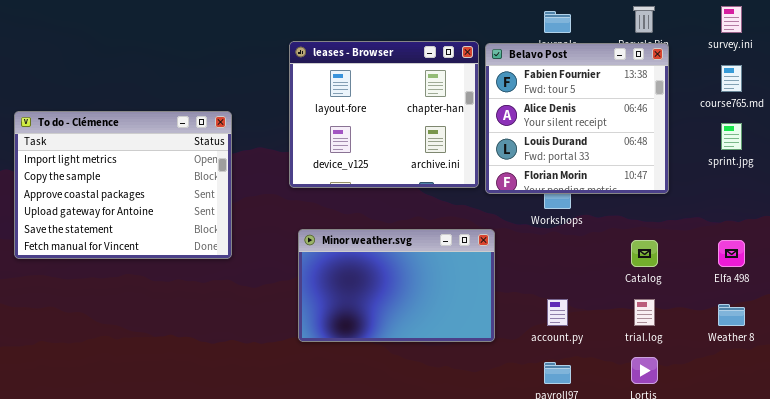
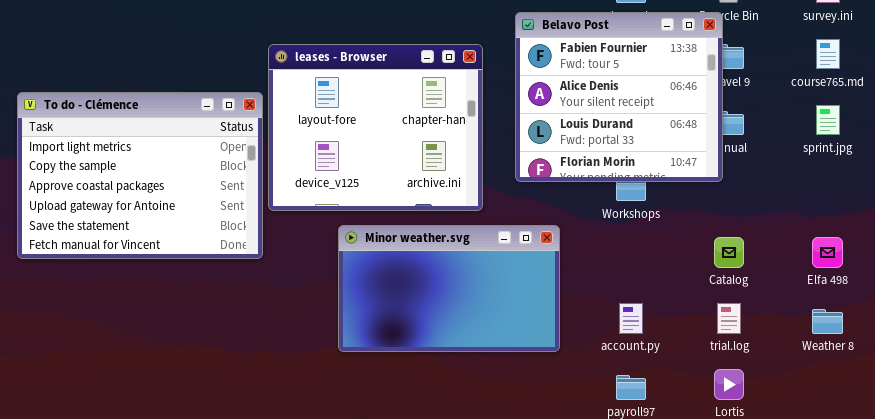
leases - Browser: [289,41,479,188] -> [268,44,483,211], moved
Belavo Post: [485,43,669,194] -> [515,12,723,182], moved

